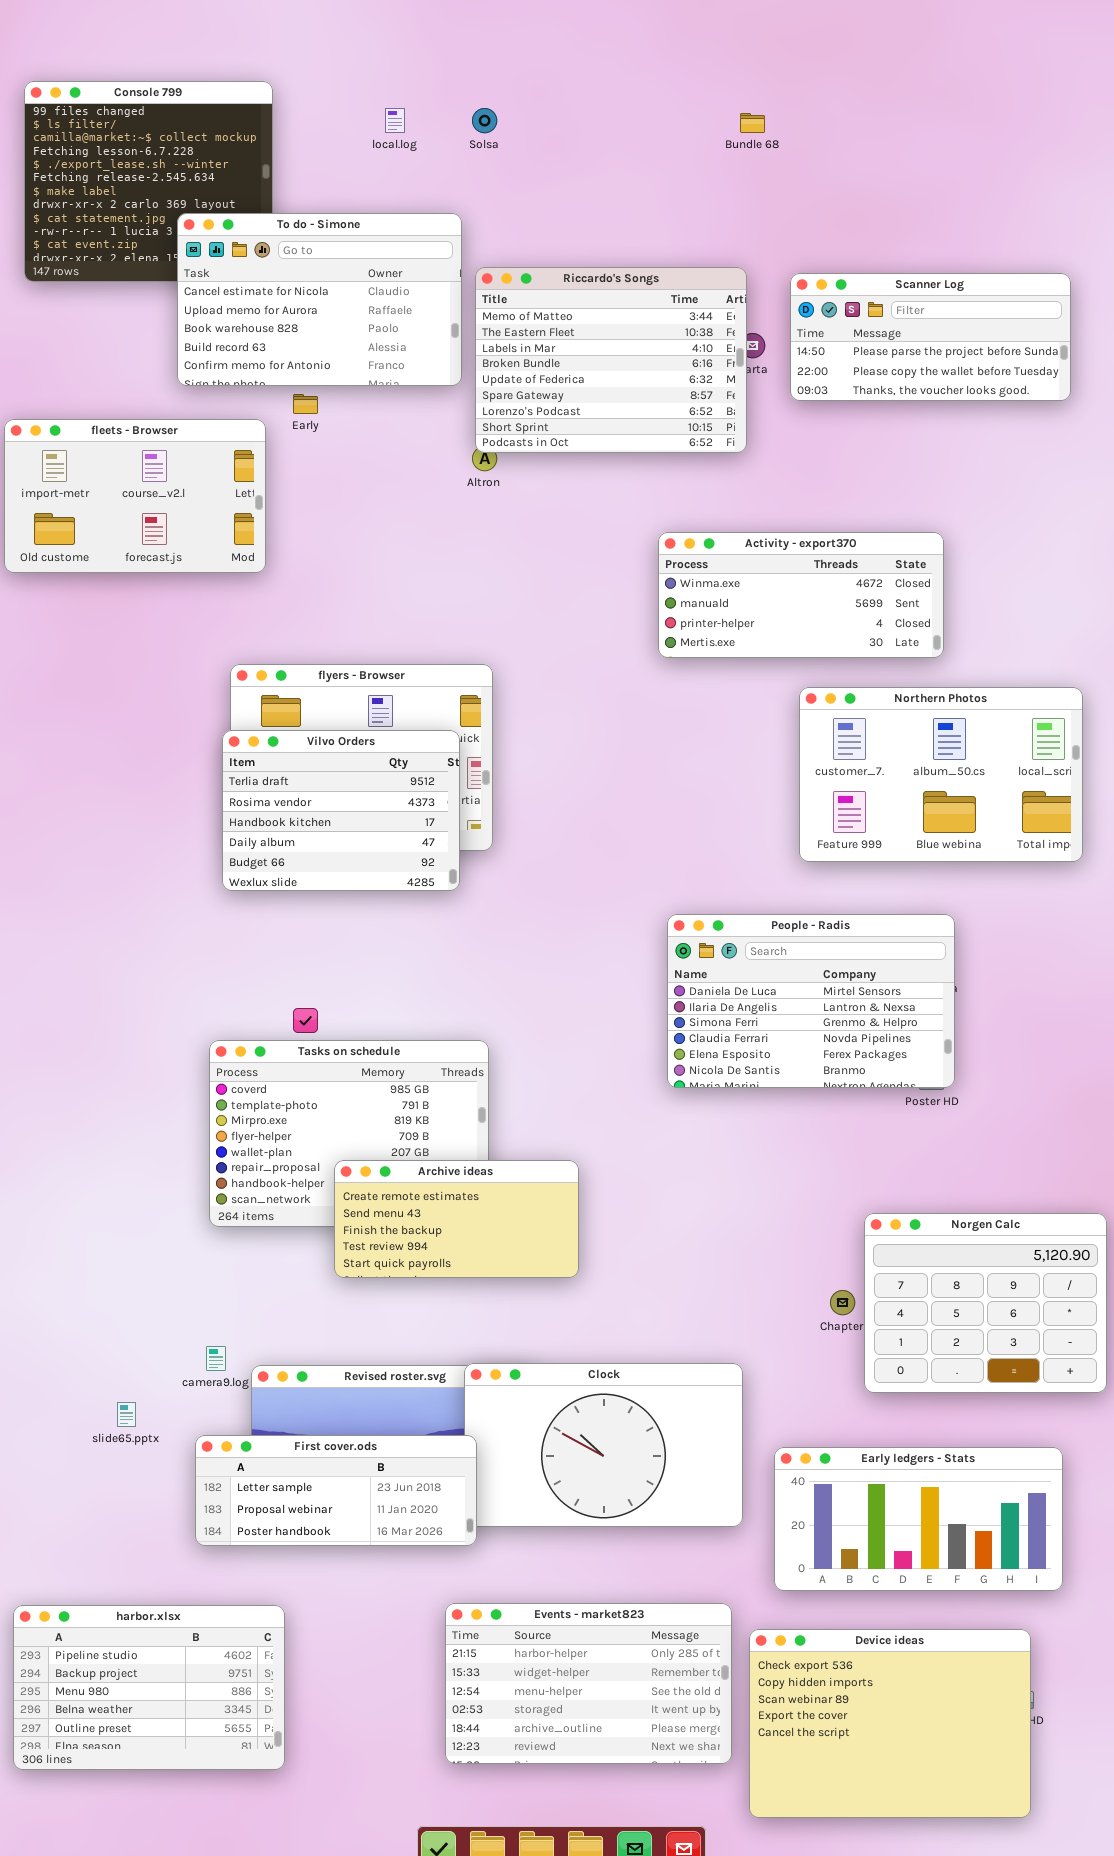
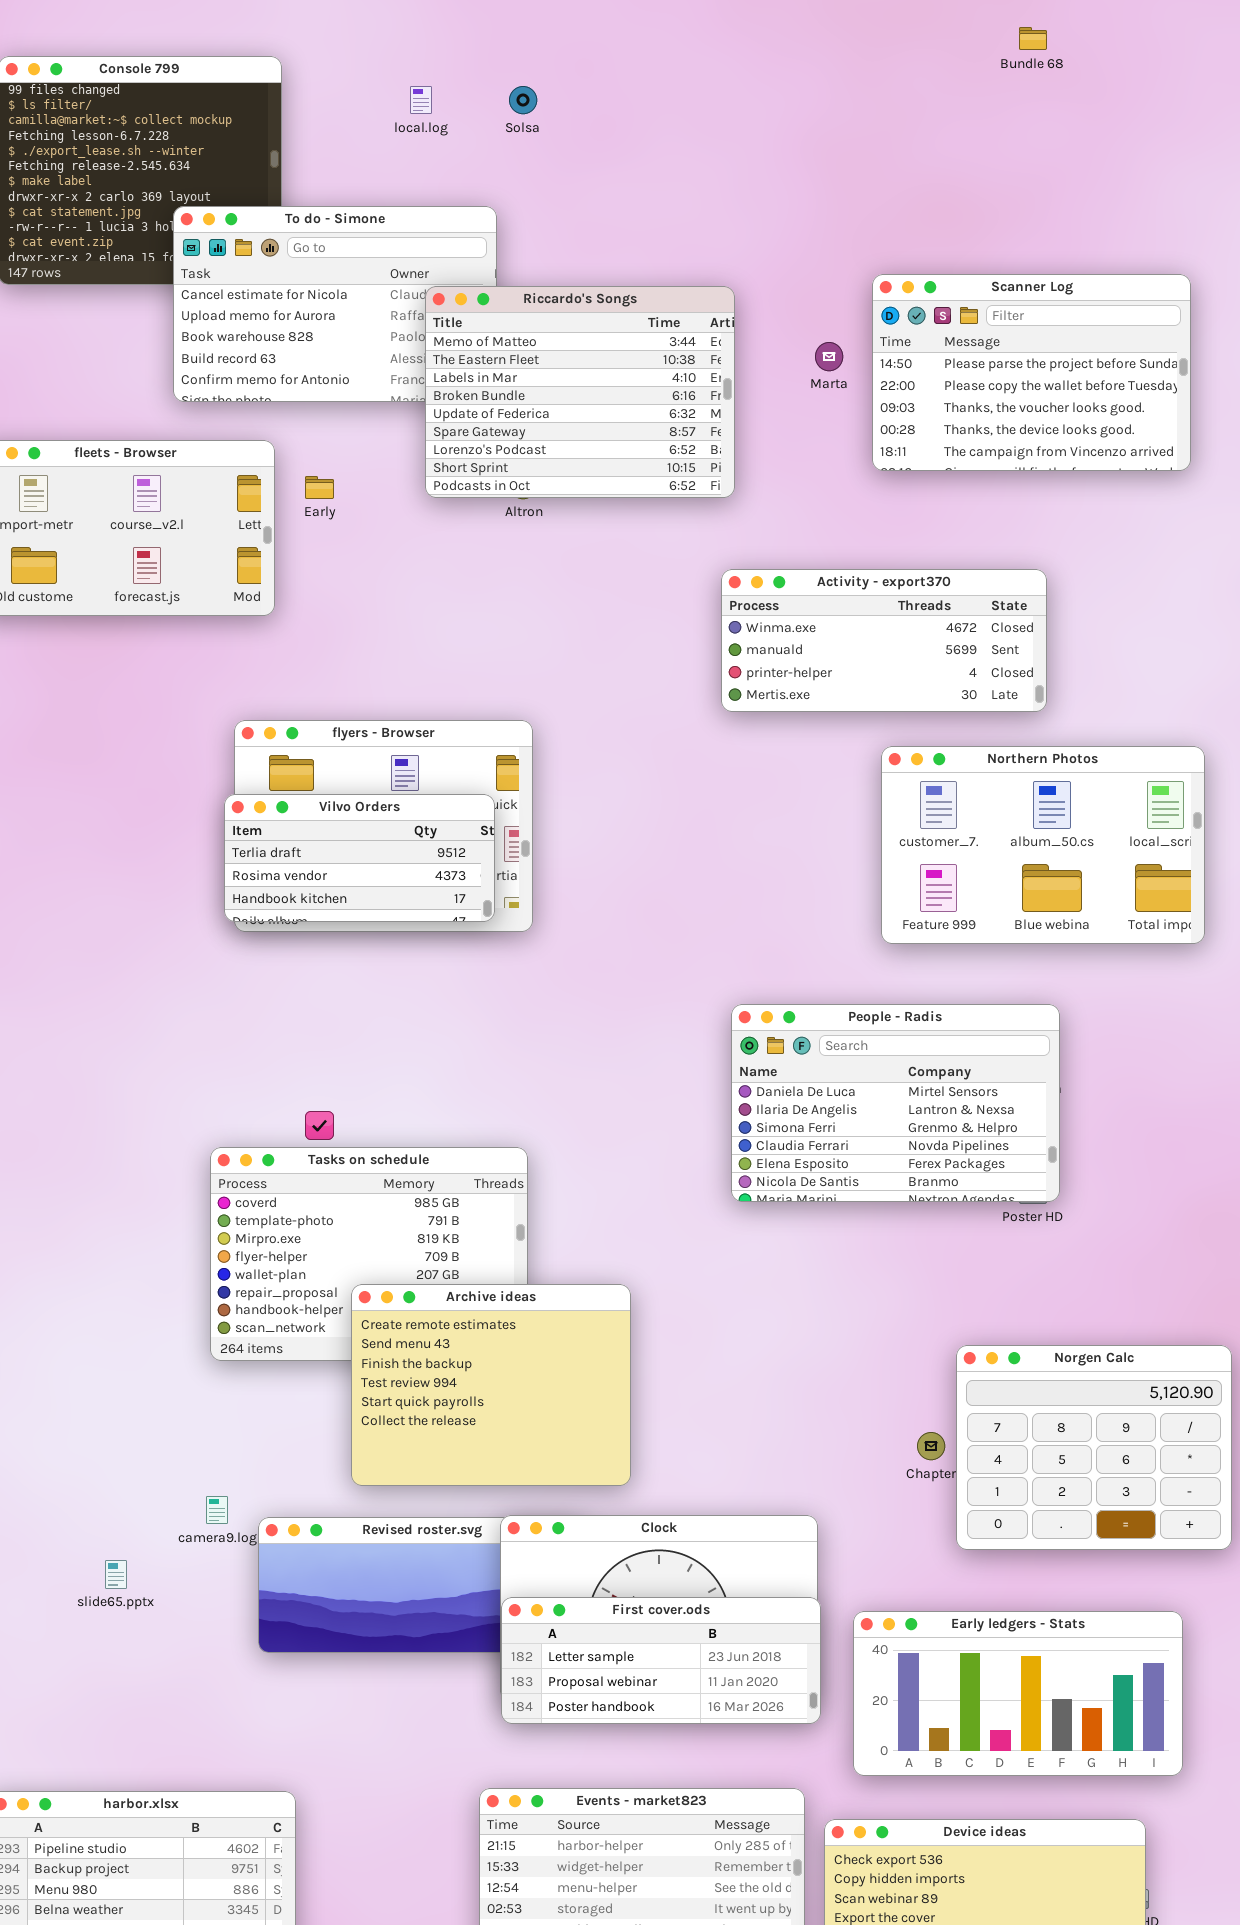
Bundle 68: [740,113,765,133] -> [1019,27,1047,50], moved
Riccardo's Songs: [475,267,747,453] -> [425,286,735,498], moved
Scanner Log: [790,273,1071,401] -> [872,274,1191,471], resized
Early: [293,394,318,414] -> [305,476,334,499], moved
Vilvo Orders: [222,730,460,891] -> [224,794,495,922], resized
Archive ideas: [334,1160,579,1278] -> [351,1284,631,1486], resized
First cover.ods: [195,1435,477,1546] -> [501,1597,821,1724], moved

